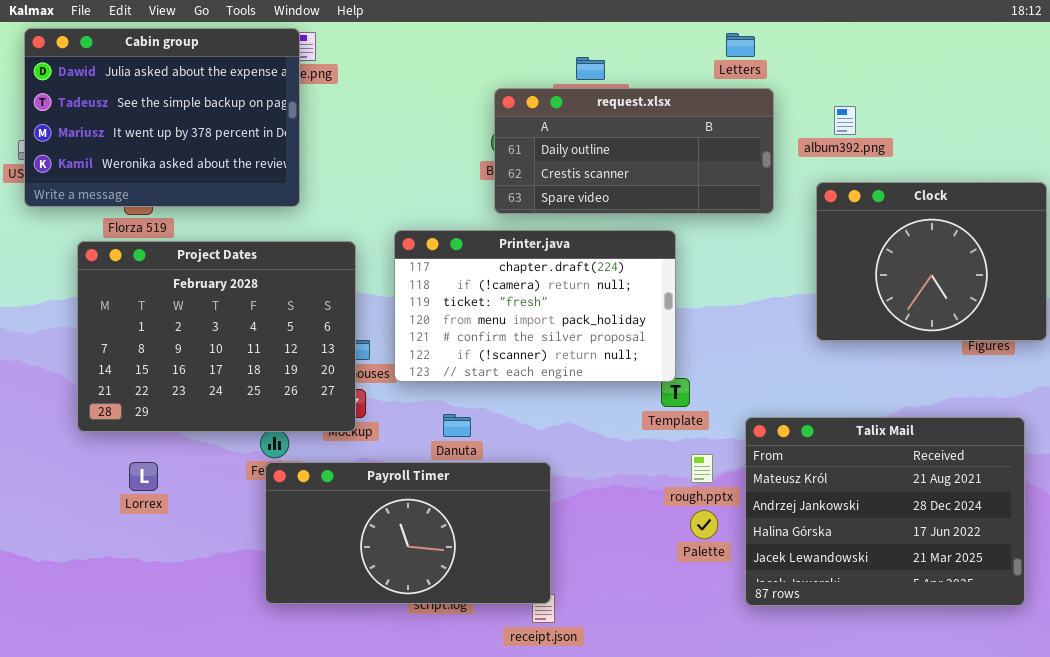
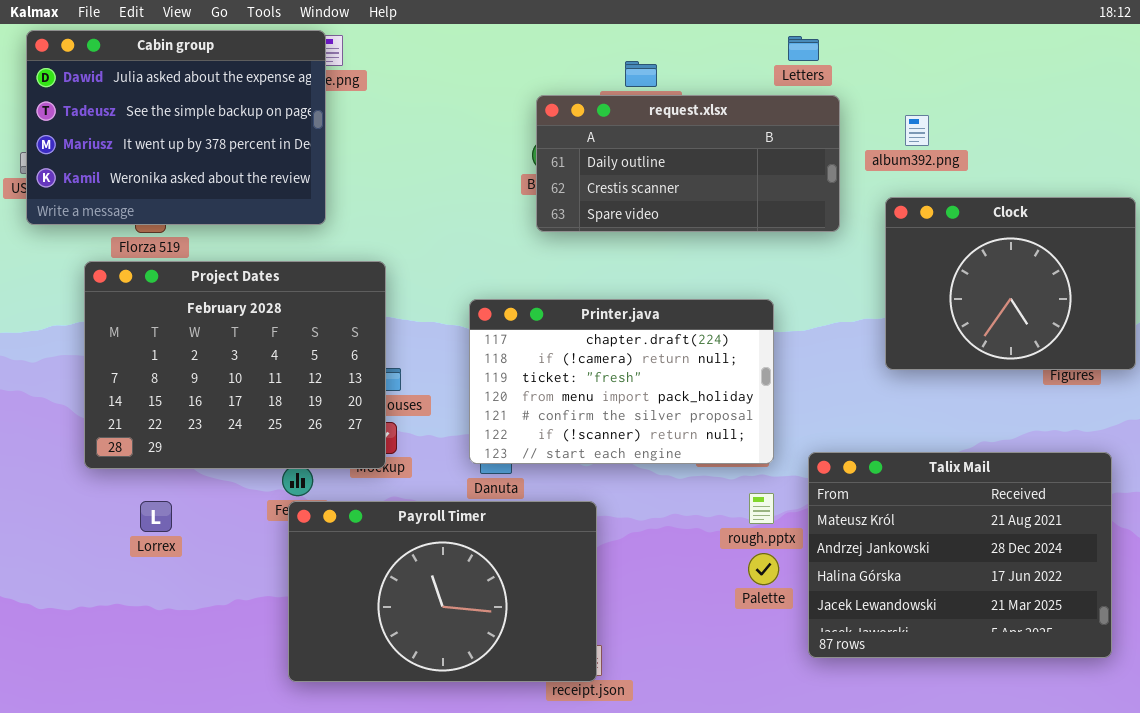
Printer.java: [394,230,676,382] -> [469,299,774,464], moved
Payroll Timer: [265,462,551,604] -> [288,501,597,682], resized

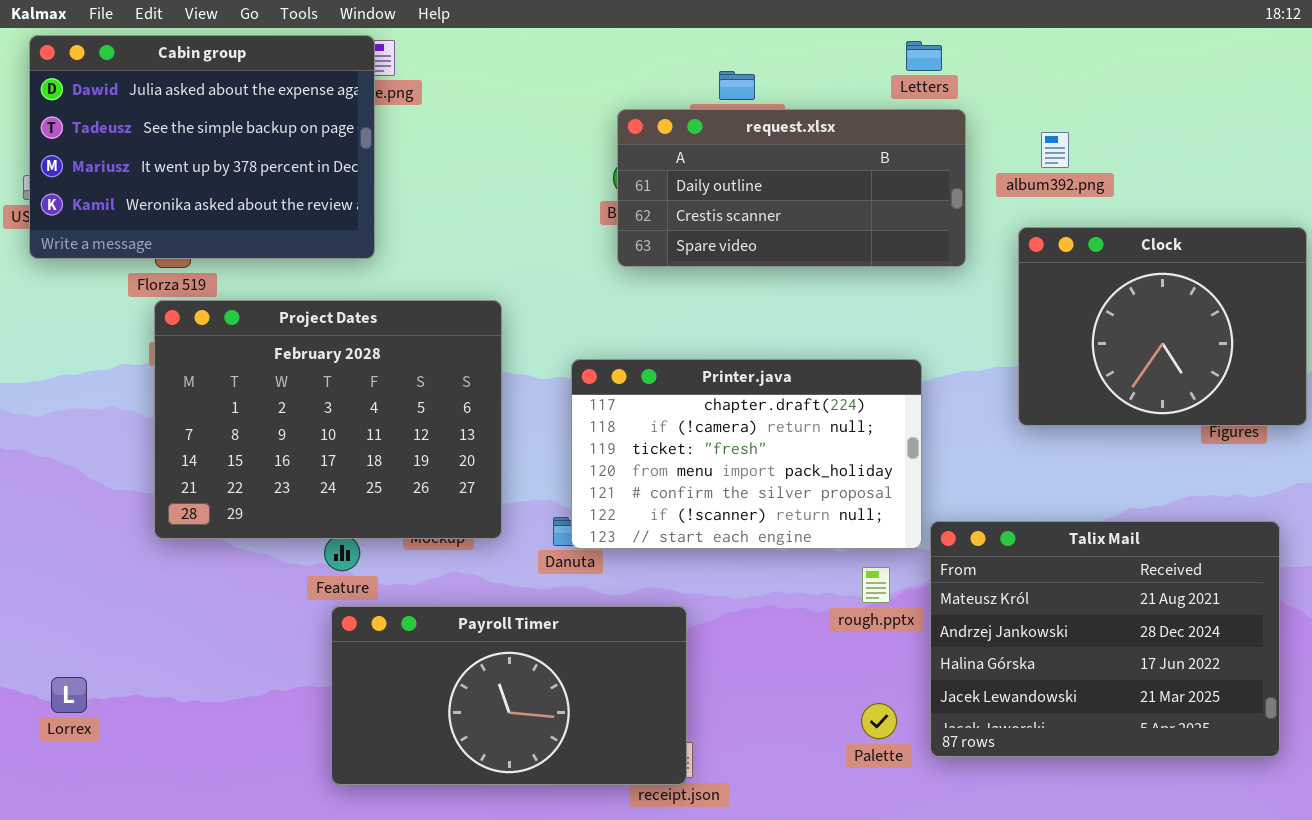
Project Dates: [84,261,386,469] -> [154,300,502,539], moved
Printer.java: [469,299,774,464] -> [571,359,922,549], moved
Lorrex: [140,501,172,532] -> [51,677,87,713], moved
Payroll Timer: [288,501,597,682] -> [331,606,687,785], resized
Palette: [748,553,779,585] -> [861,703,897,739], moved

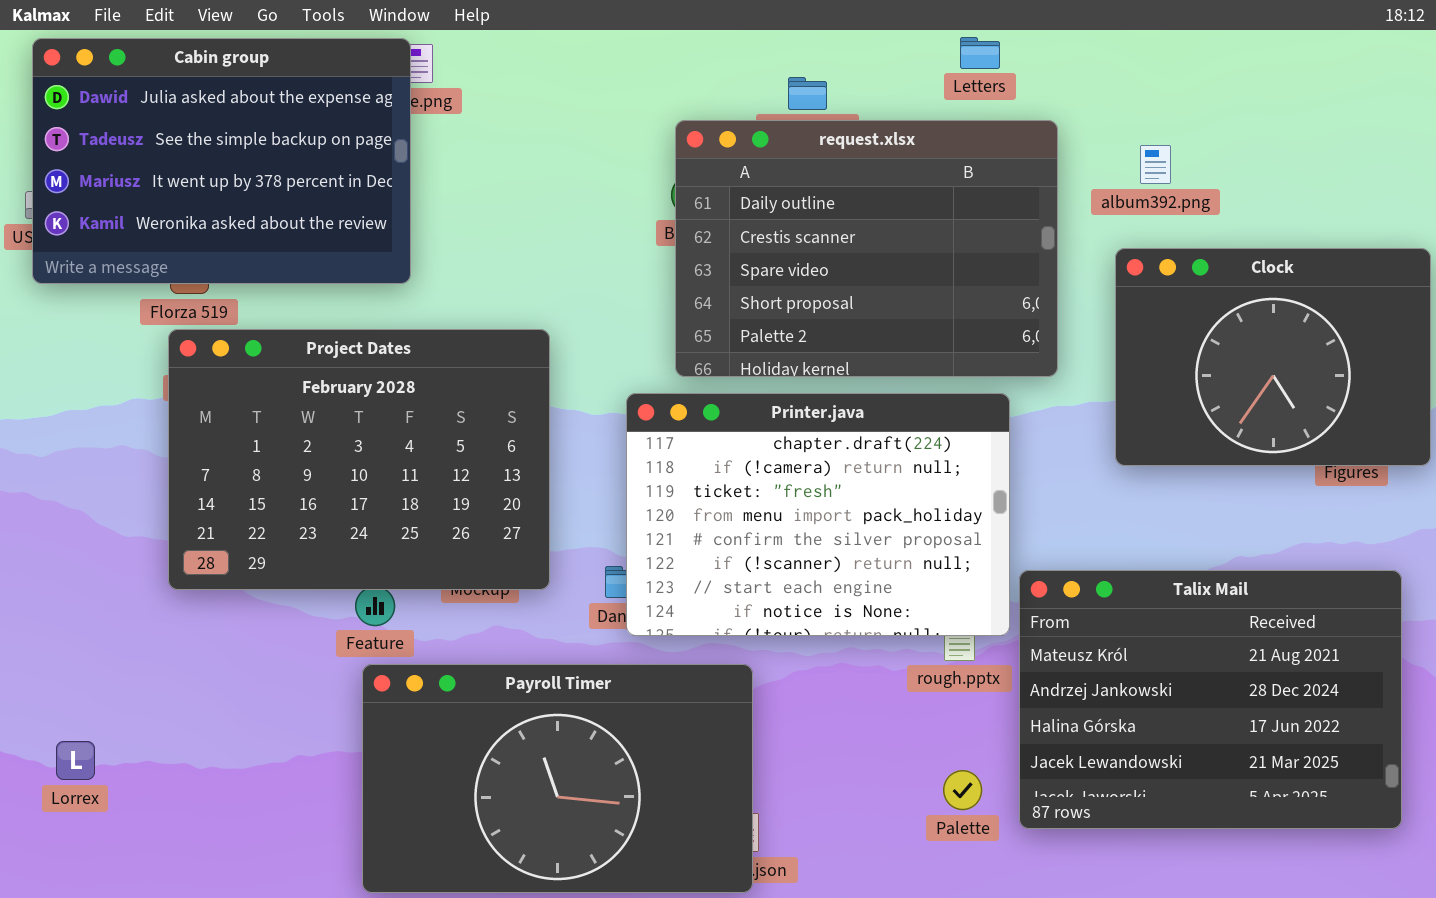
Letters: [906,41,942,71] -> [960,37,1000,69], moved
request.xlsx: [617,109,966,267] -> [675,120,1058,377], resized
Printer.java: [571,359,922,549] -> [626,393,1010,636], resized
Payroll Timer: [331,606,687,785] -> [362,664,753,893], resized

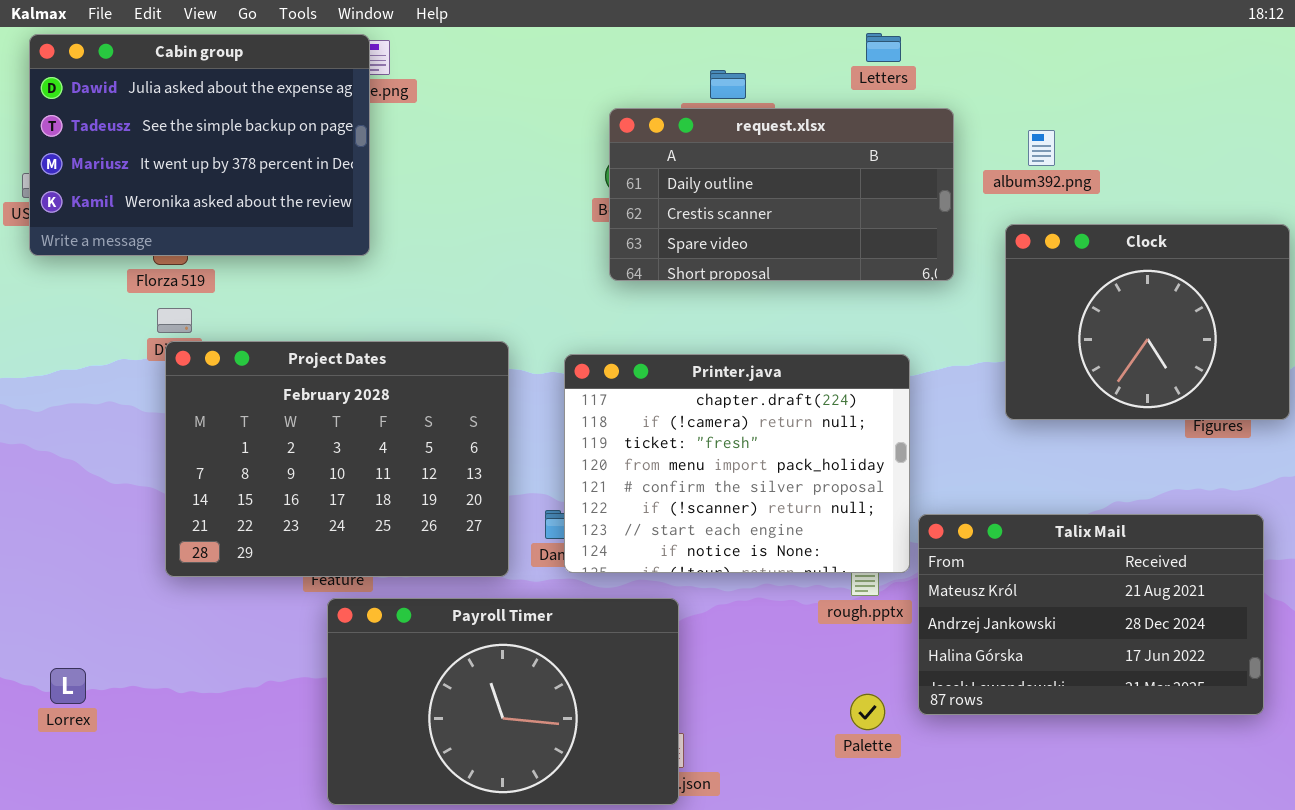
request.xlsx: [675,120,1058,377] -> [609,108,954,281], resized
Project Dates: [168,329,550,590] -> [165,341,509,577], moved
Talix Mail: [1019,570,1402,829] -> [918,514,1264,715], resized

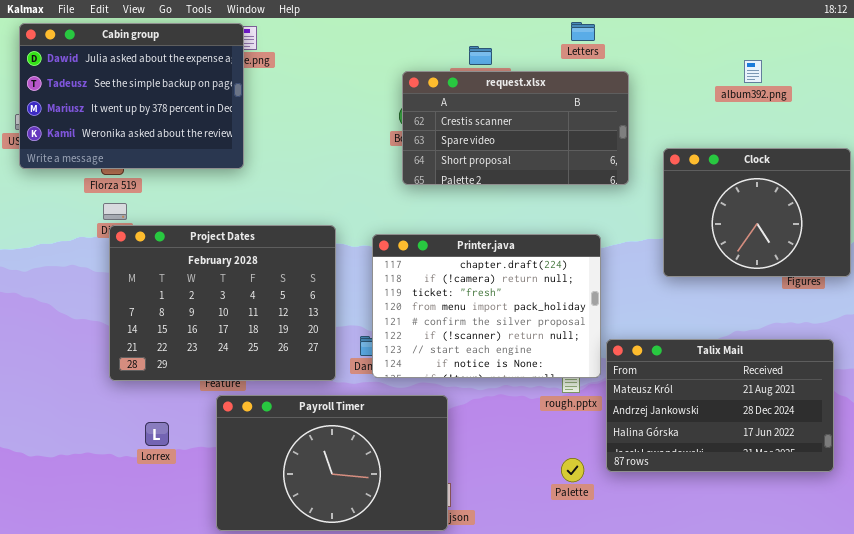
request.xlsx: [609,108,954,281] -> [402,71,629,185], scrolled down 1 row
album392.png: [1028,130,1055,166] -> [744,60,762,83], moved
Lorrex: [50,668,86,704] -> [145,422,169,446], moved

